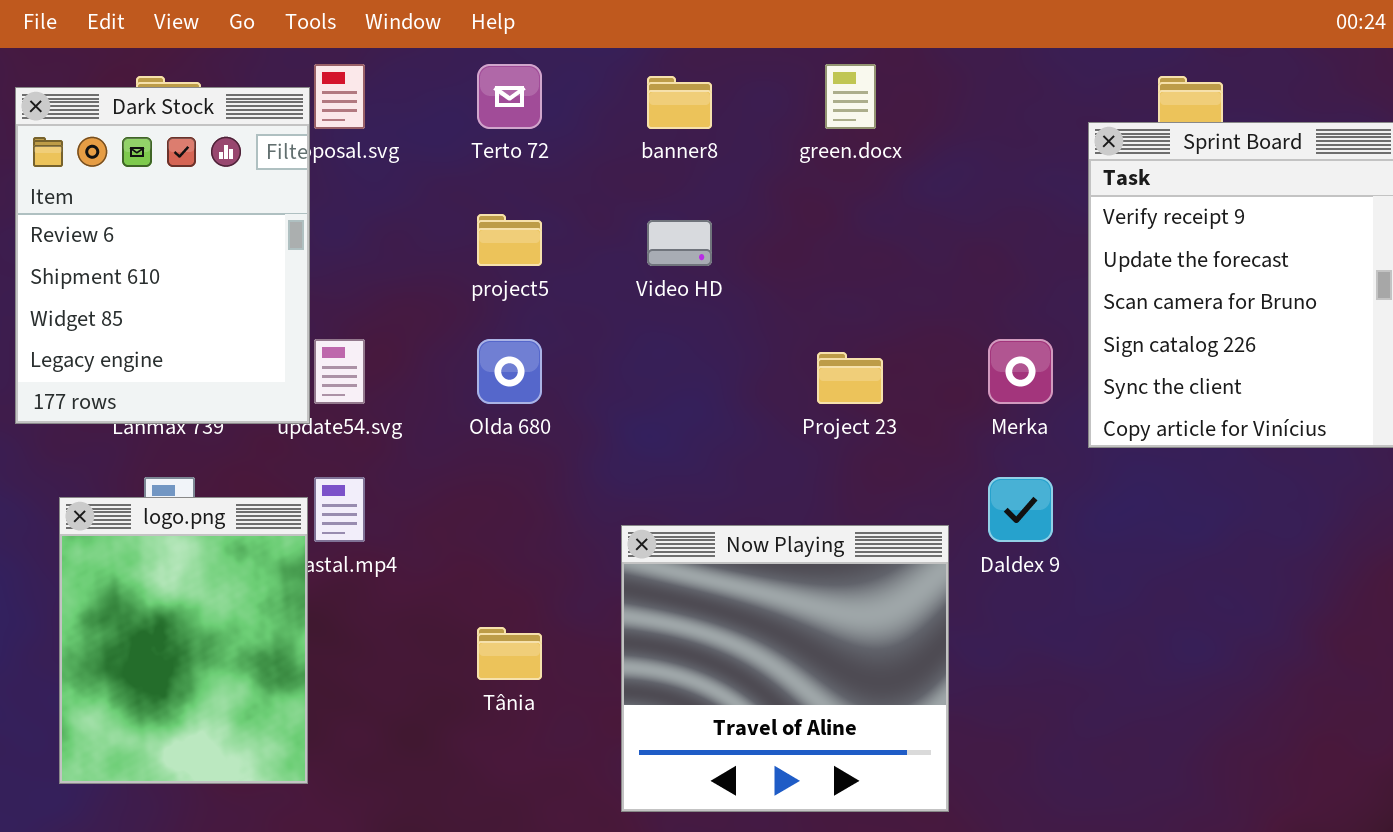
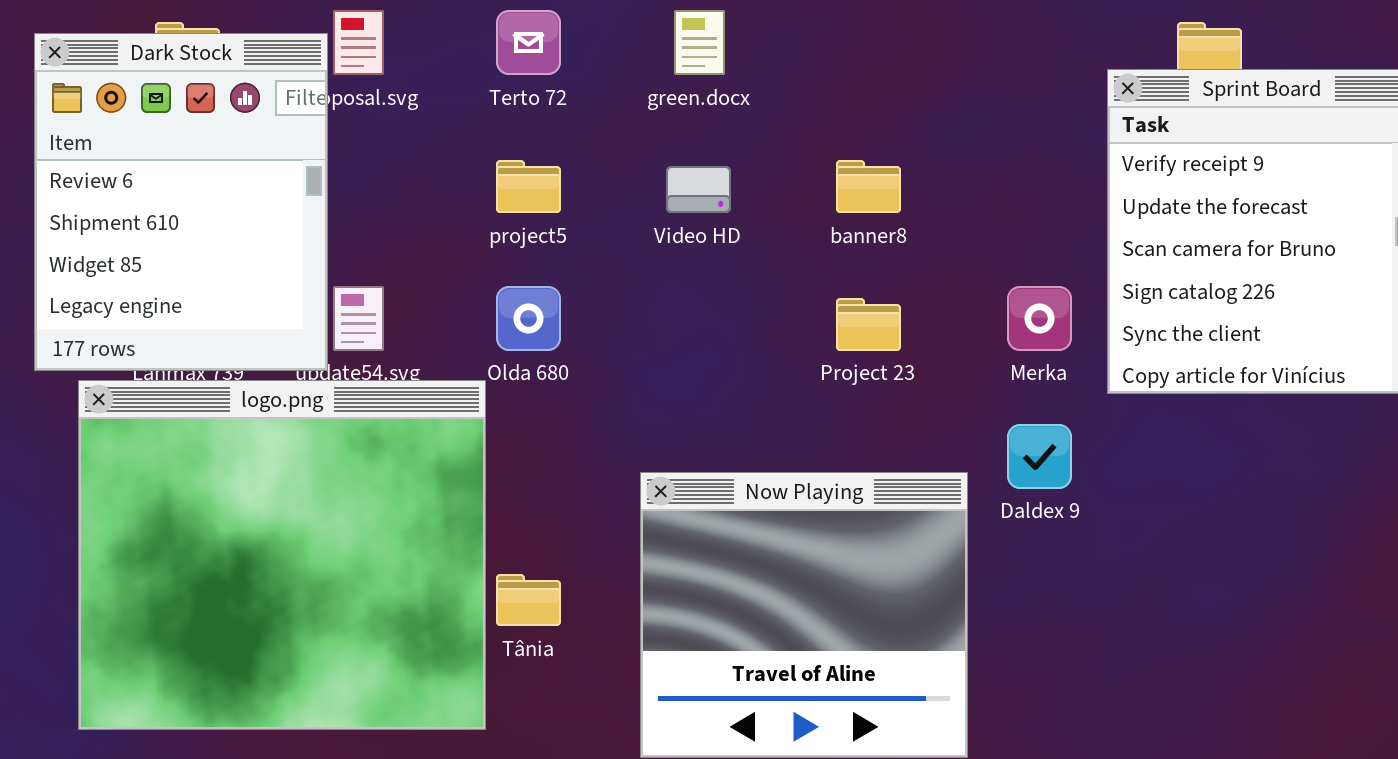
green.docx: [825,64,876,129] -> [674,10,725,75], moved
banner8: [647,76,712,129] -> [836,160,901,213], moved
logo.png: [59,497,308,784] -> [78,380,486,730], resized

